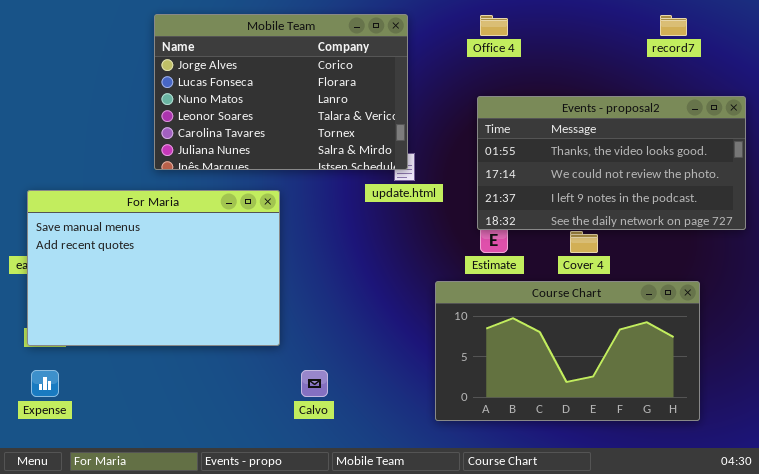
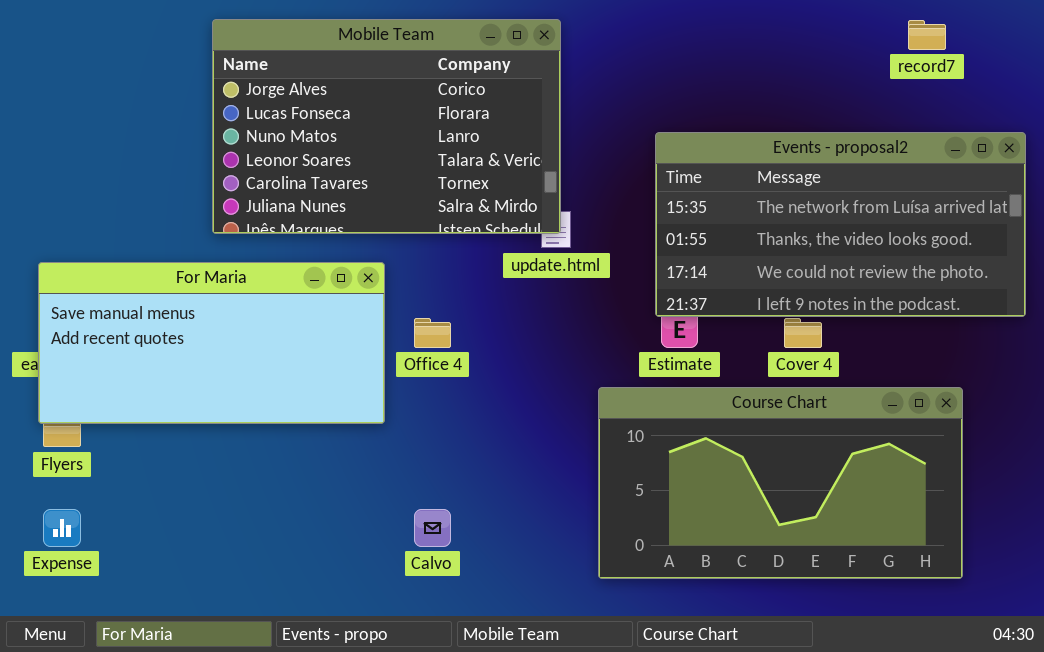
Office 4: [480,15,508,36] -> [414,318,451,348], moved
Events - proposal2: [477,96,746,230] -> [655,132,1026,317], scrolled up 1 row
For Maria: [27,190,280,346] -> [38,262,385,424], resized

